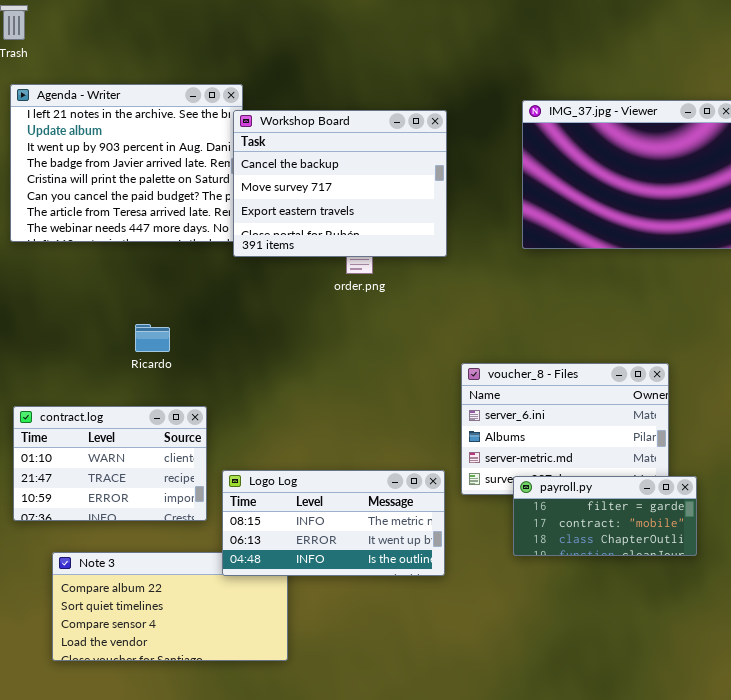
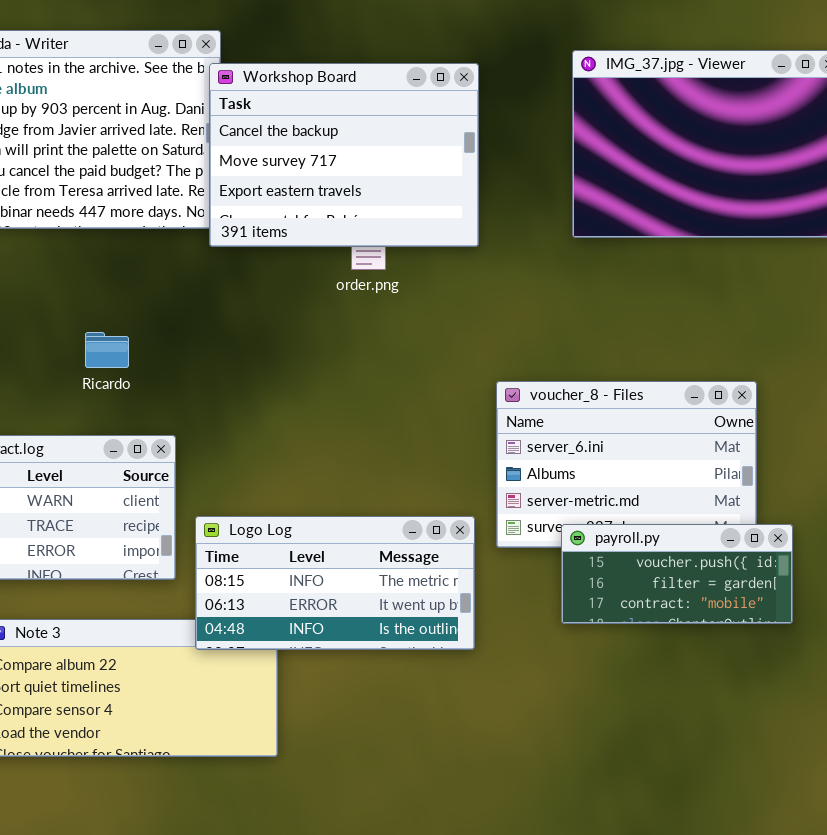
payroll.py: [513,476,697,556] -> [561,524,793,624], scrolled up 1 row

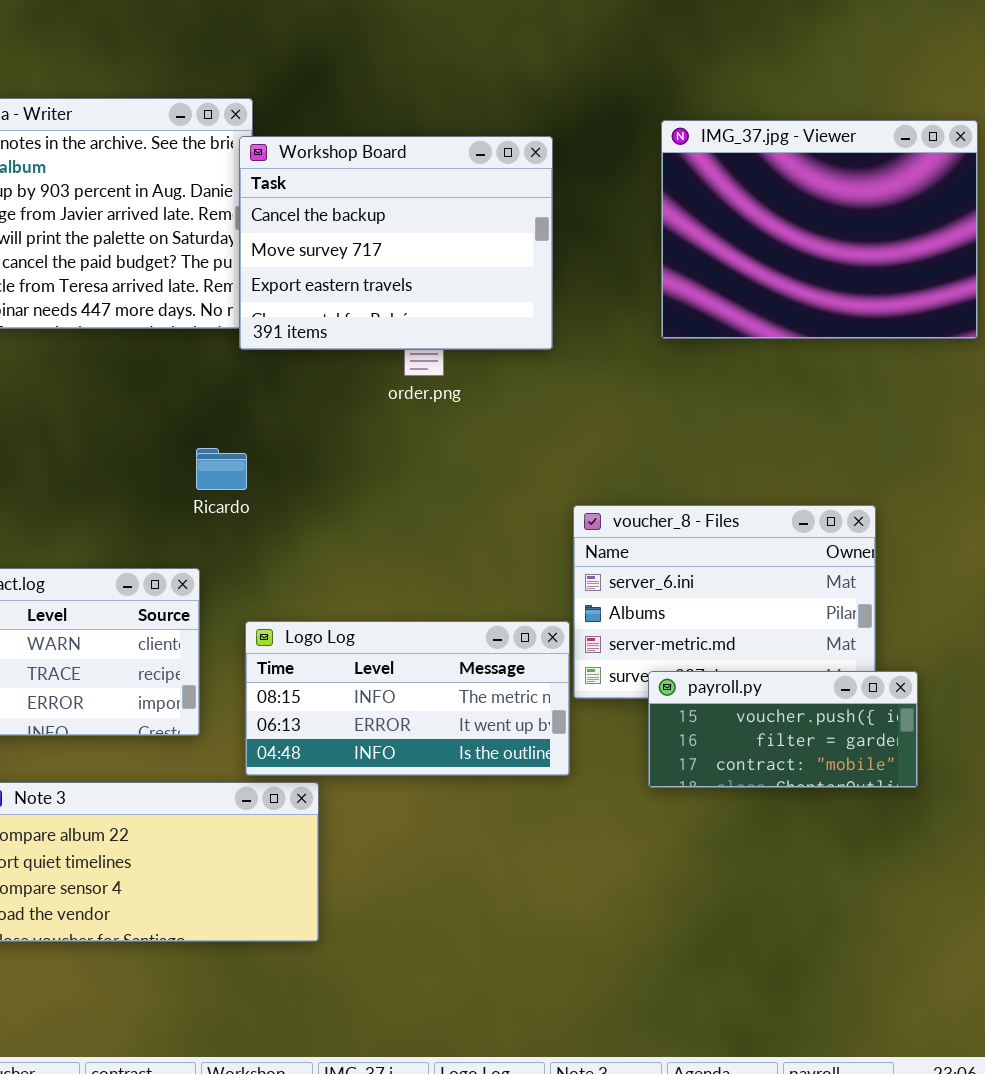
Ricardo: [85,332,129,368] -> [196,448,247,490], moved
Logo Log: [195,516,475,650] -> [245,621,570,776], moved

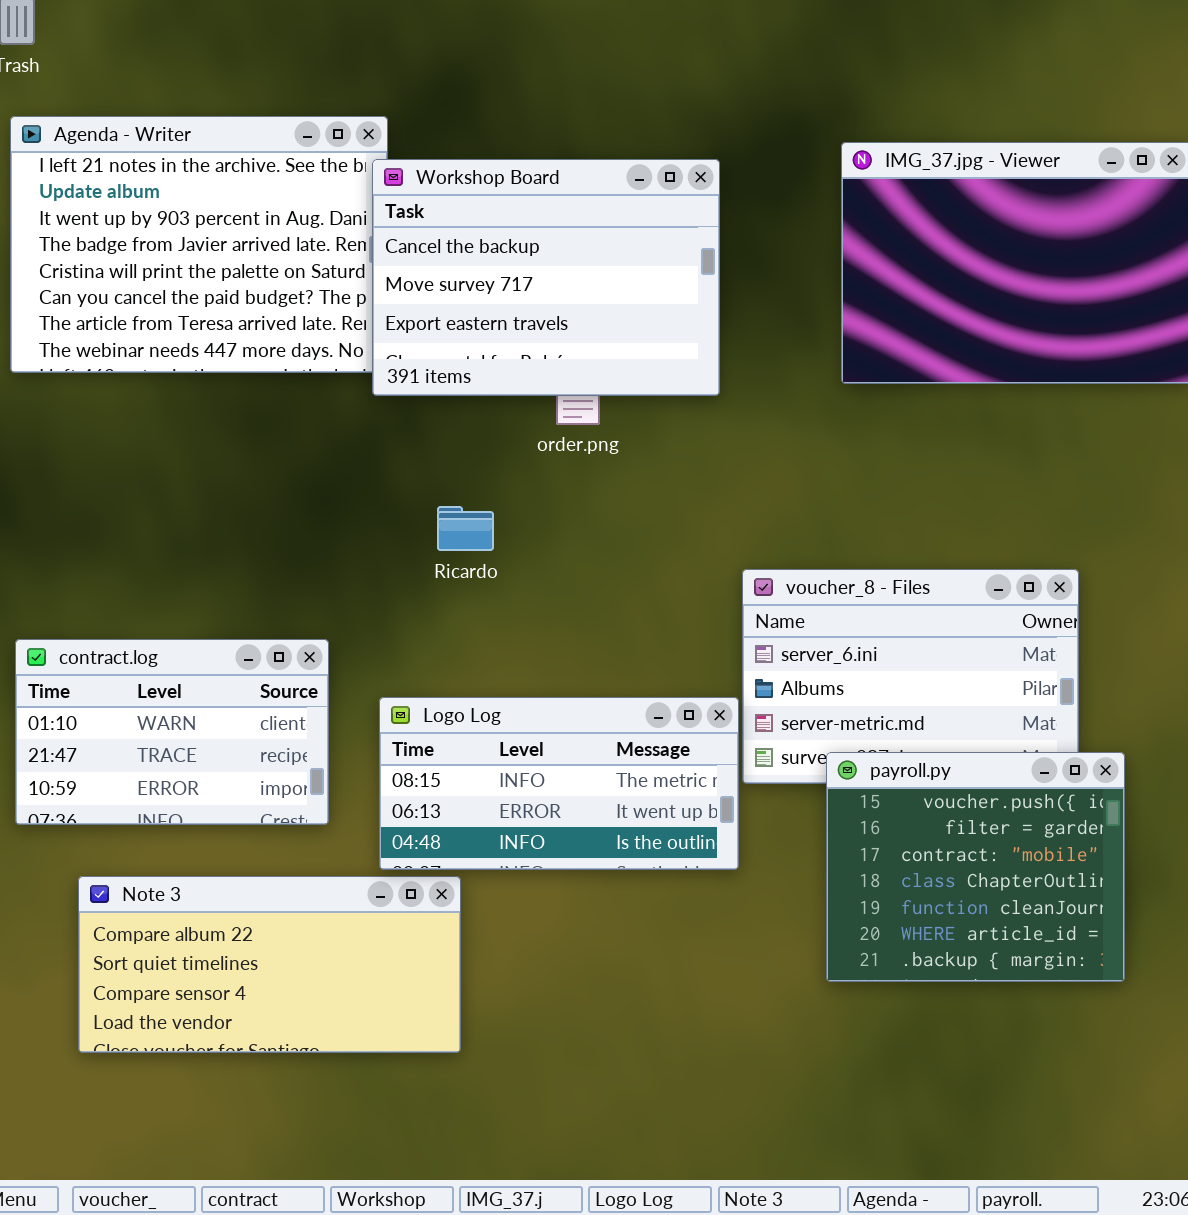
Ricardo: [196,448,247,490] -> [437,506,494,551], moved
payroll.py: [648,671,918,788] -> [826,752,1125,982], resized

